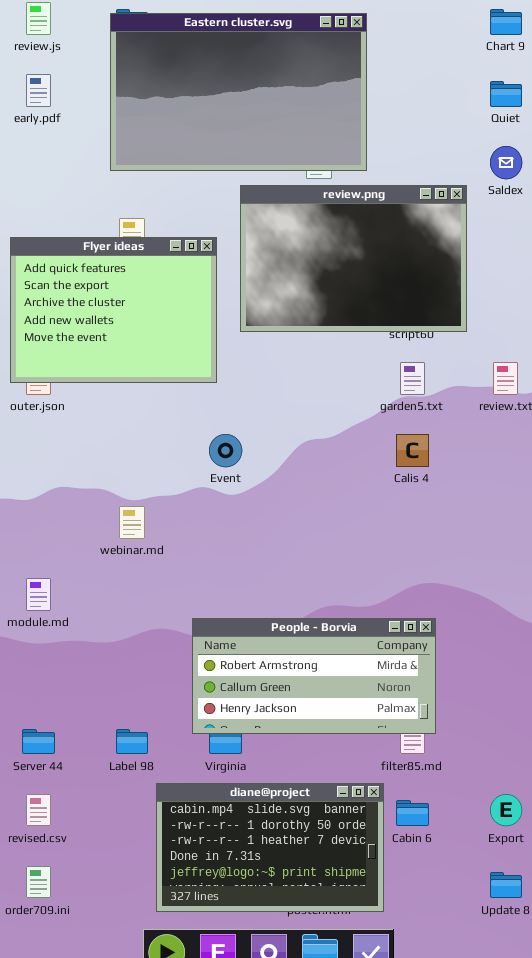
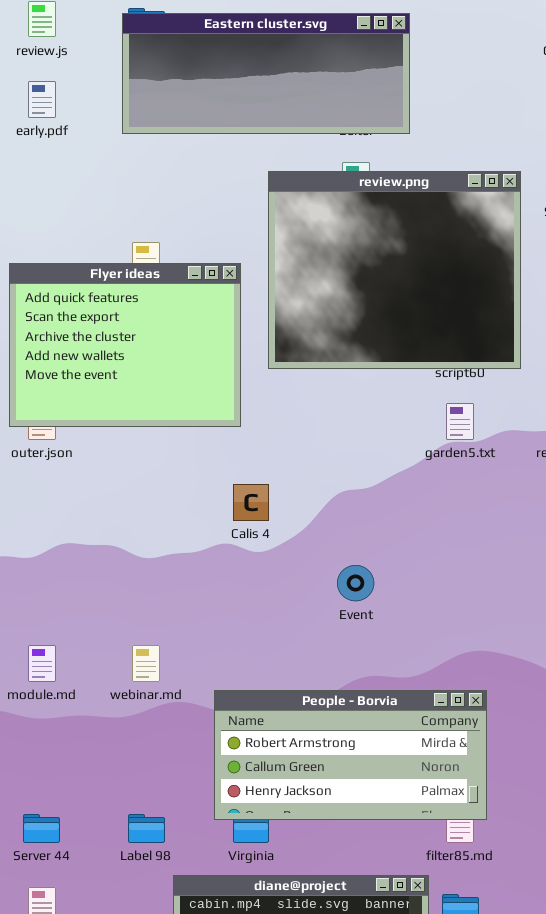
Eastern cluster.svg: [110,13,367,171] -> [122,13,410,134], resized
review.png: [240,185,467,332] -> [268,171,521,369], resized
Event: [209,434,242,467] -> [337,565,374,601], moved
Calis 4: [396,434,429,467] -> [233,484,269,521], moved
webinar.md: [119,506,145,539] -> [132,645,160,682], moved

